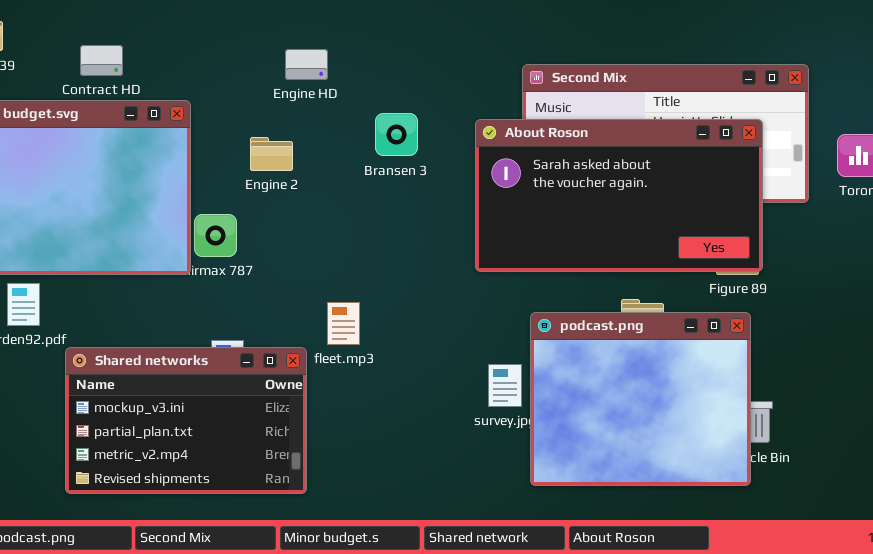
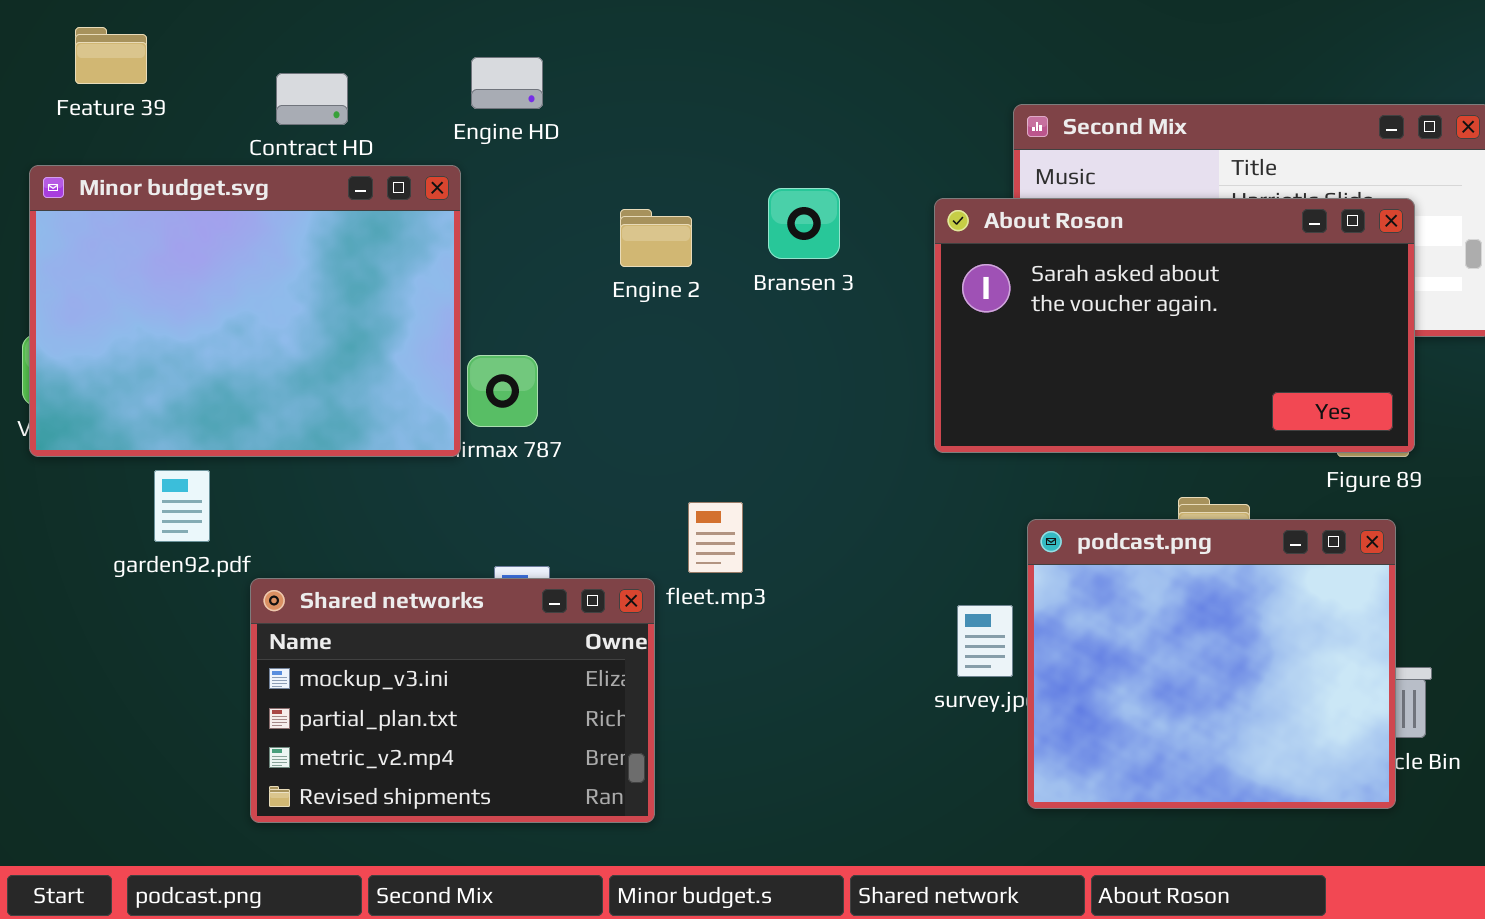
Engine HD: [285,49,328,80] -> [471,57,543,109], moved
Engine 2: [250,137,293,171] -> [620,209,692,267], moved

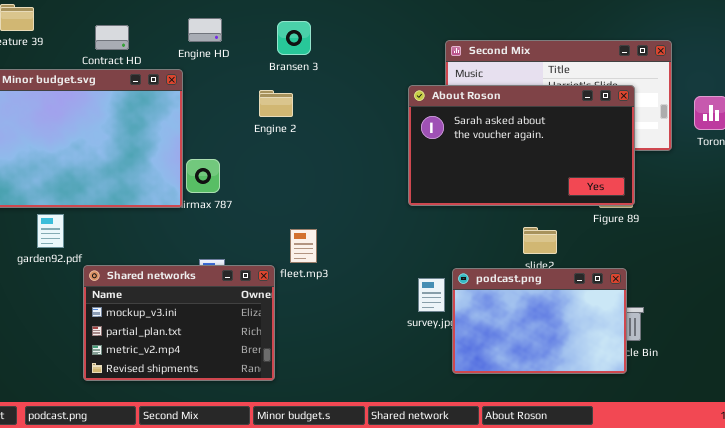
Bransen 3: [768,188,840,259] -> [277,21,311,55], moved
podcast.png: [1027,519,1396,809] -> [452,268,627,374], resized

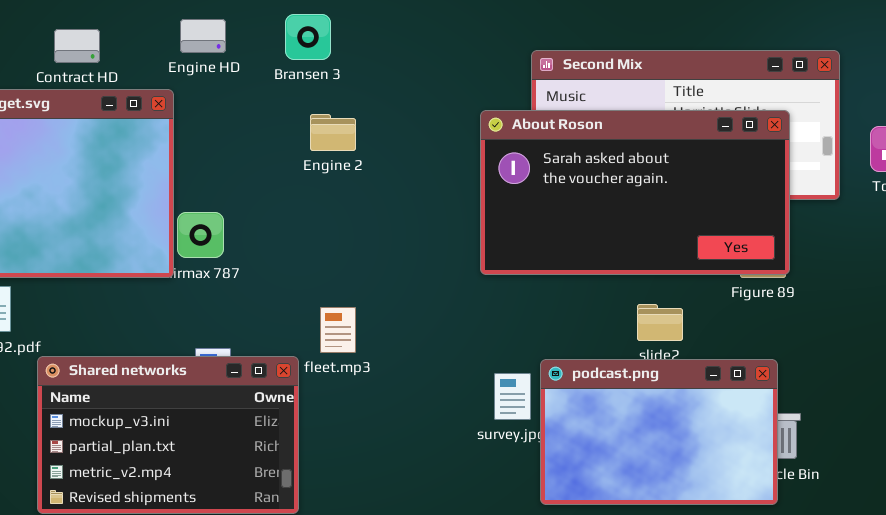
Bransen 3: [277,21,311,55] -> [285,14,331,60], moved
Engine 2: [259,90,293,117] -> [310,114,356,151], moved

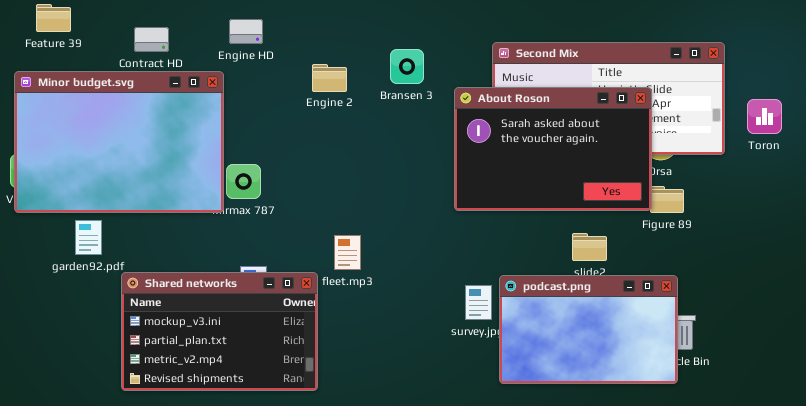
Bransen 3: [285,14,331,60] -> [390,49,424,84], moved
About Roson: [480,110,790,275] -> [454,87,652,211], resized
Engine 2: [310,114,356,151] -> [312,64,347,92], moved

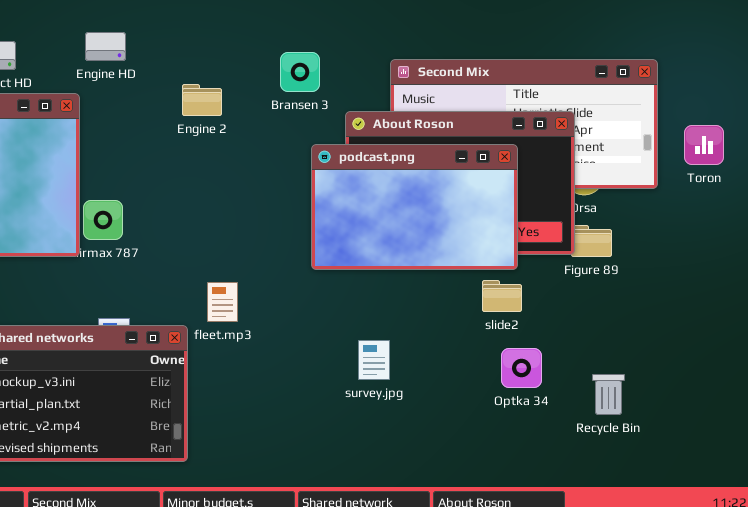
Bransen 3: [390,49,424,84] -> [280,52,320,92], moved
podcast.png: [499,275,678,384] -> [311,144,518,270], moved

